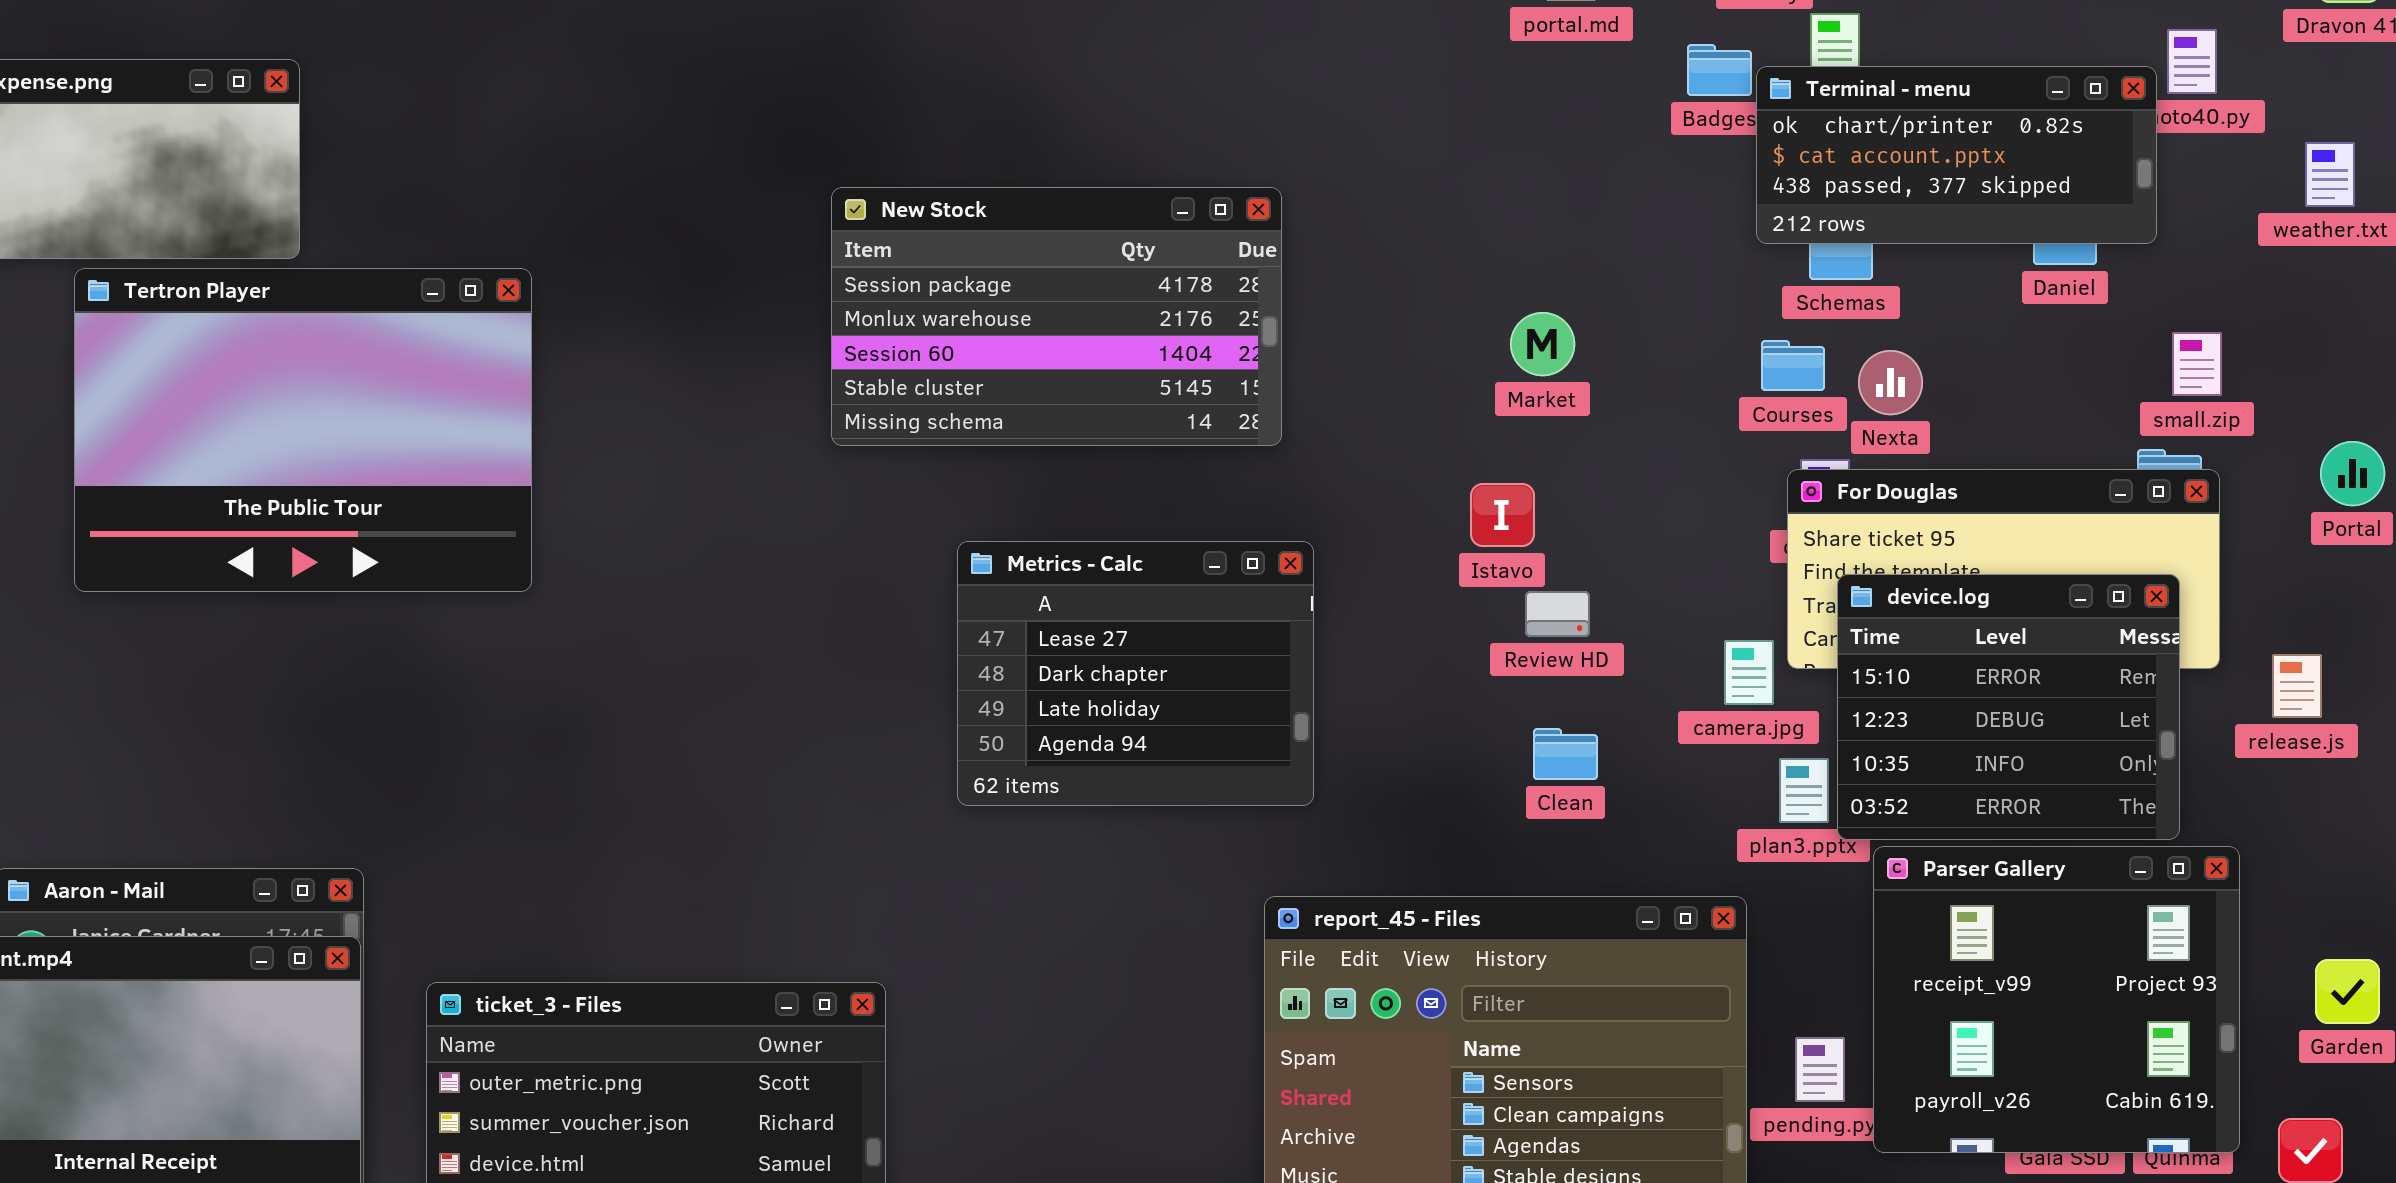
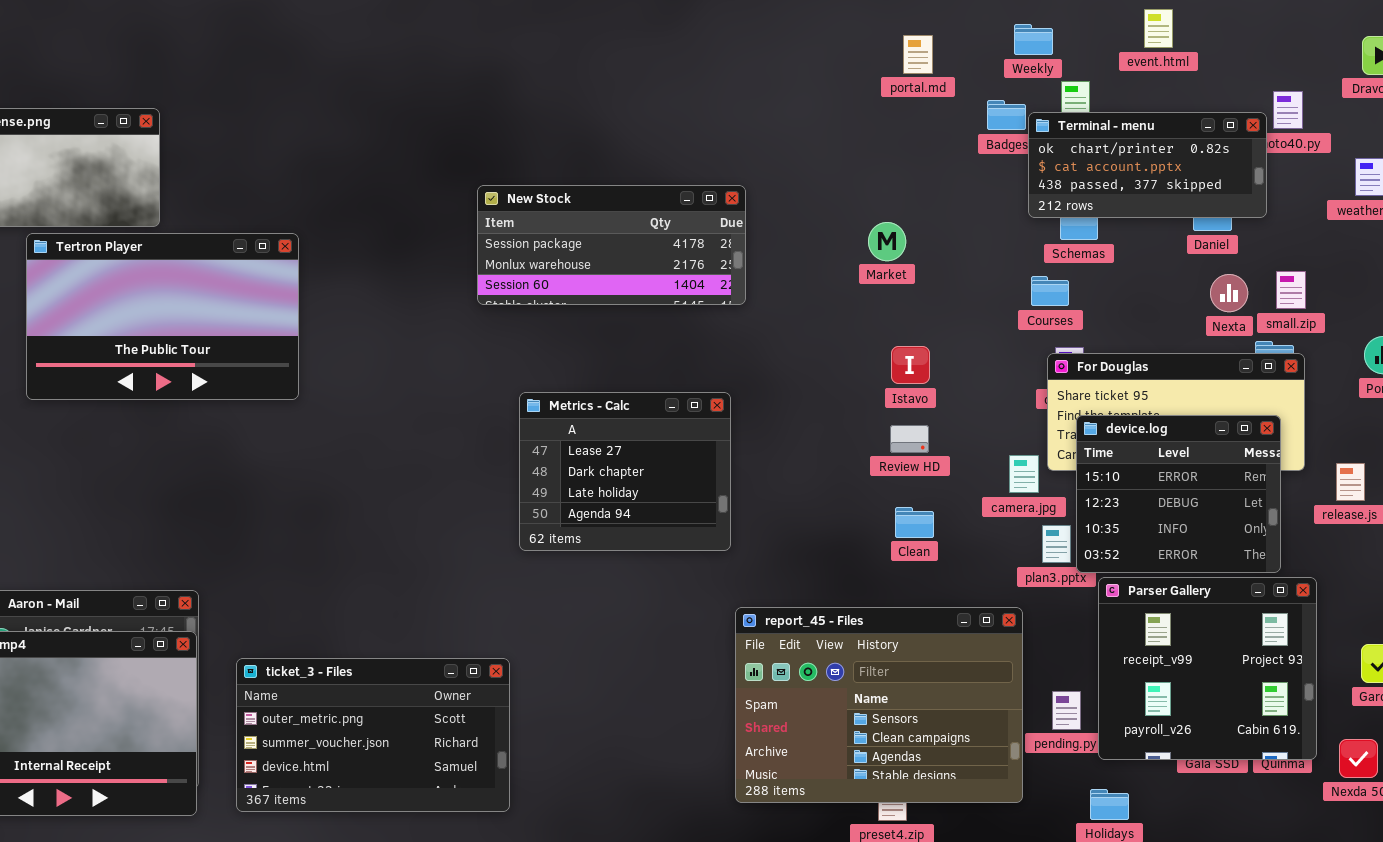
New Stock: [831,187,1282,446] -> [477,185,746,305], resized
Tertron Player: [74,268,532,592] -> [26,233,299,400], resized
Market: [1510,312,1575,376] -> [868,222,906,261], moved
Nexta: [1858,350,1923,415] -> [1210,274,1248,312], moved
Istavo: [1470,483,1535,547] -> [891,346,930,384], moved
Metrics - Calc: [957,541,1314,806] -> [519,392,731,551], moved

